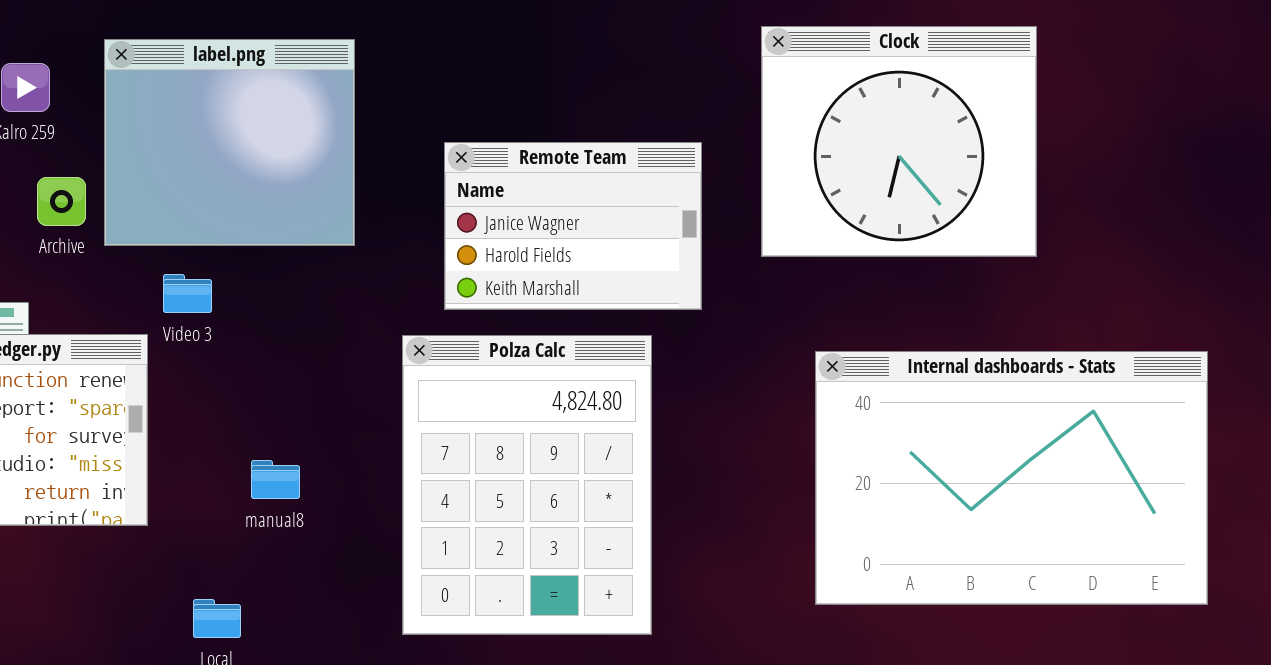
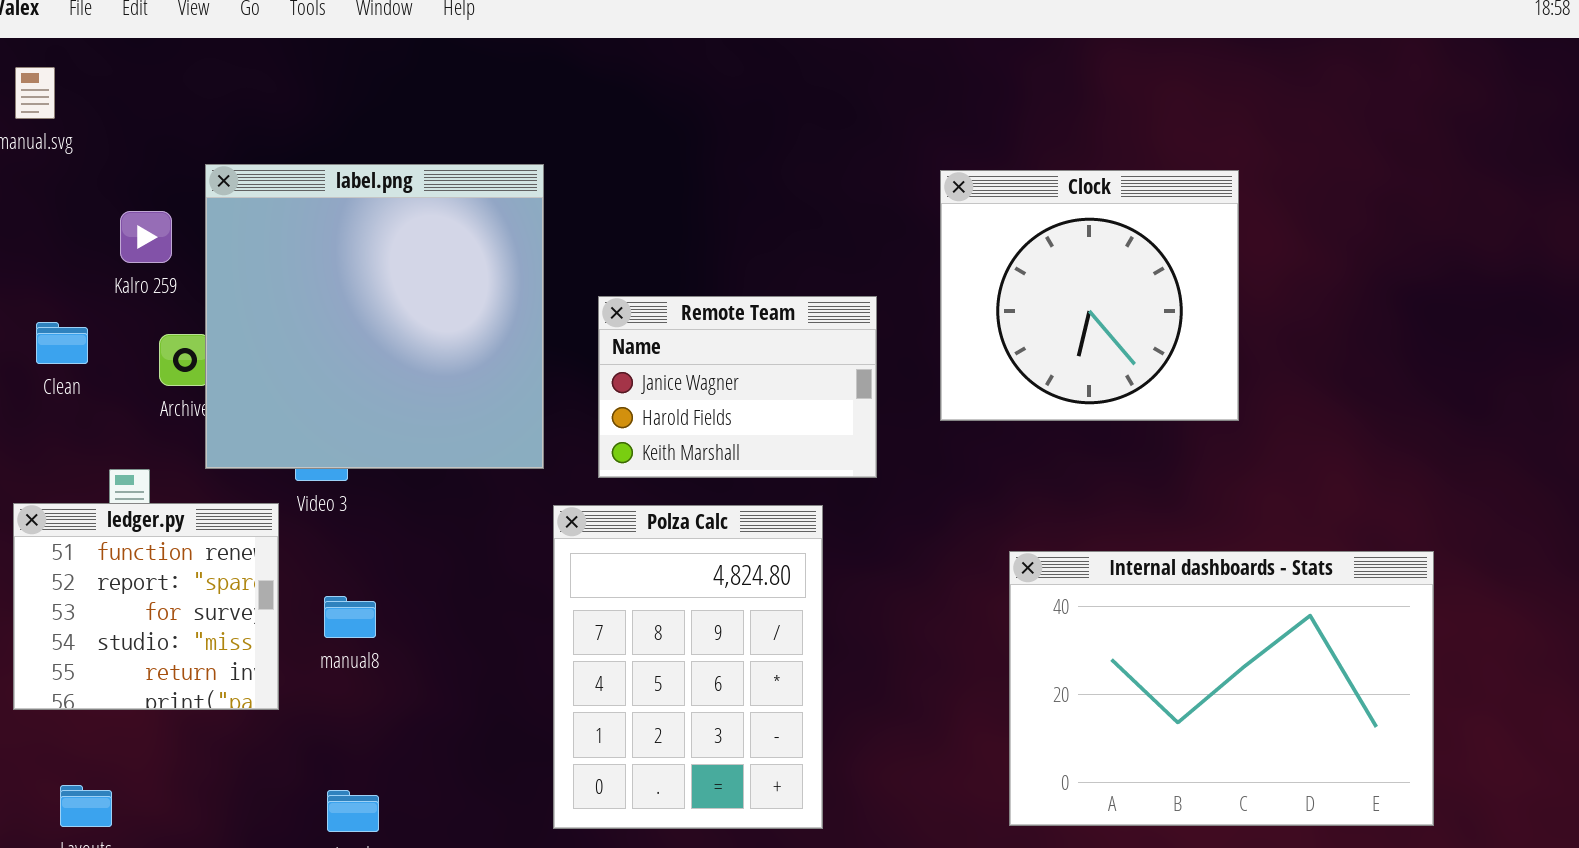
label.png: [104,39,355,246] -> [205,164,544,469], moved, resized
Internal dashboards - Stats: [815,351,1208,605] -> [1009,551,1434,826], moved
manual8: [251,460,300,499] -> [324,596,376,638], moved

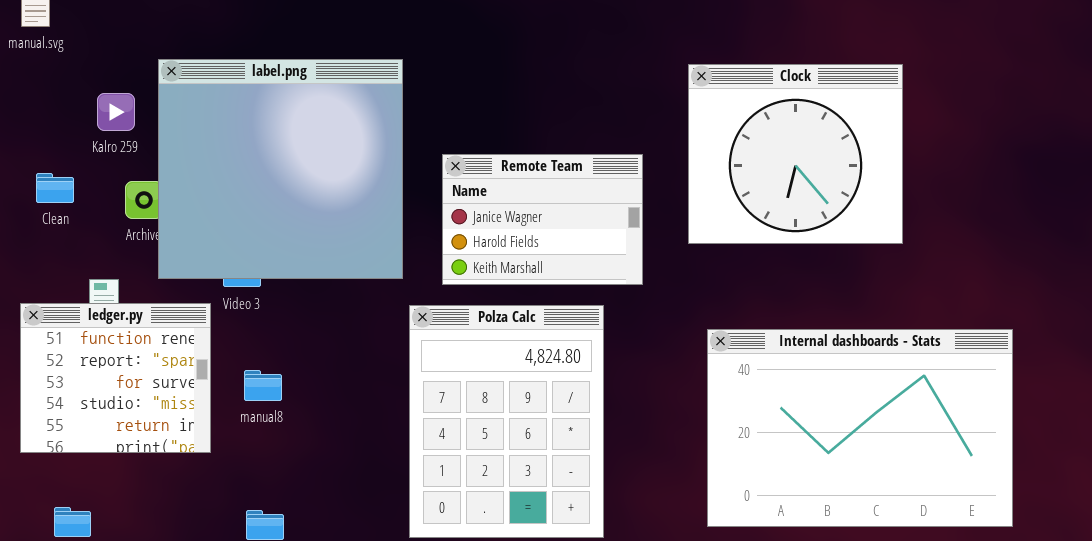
Internal dashboards - Stats: [1009,551,1434,826] -> [707,329,1013,527], moved

